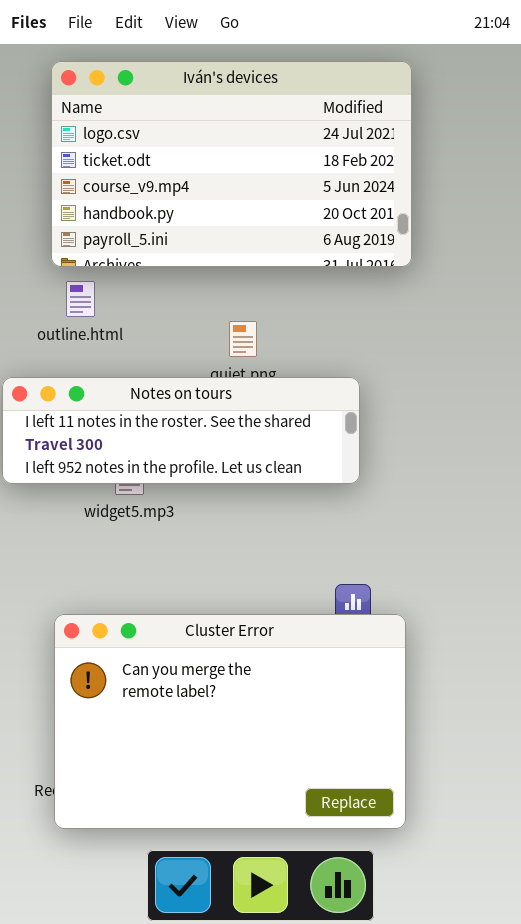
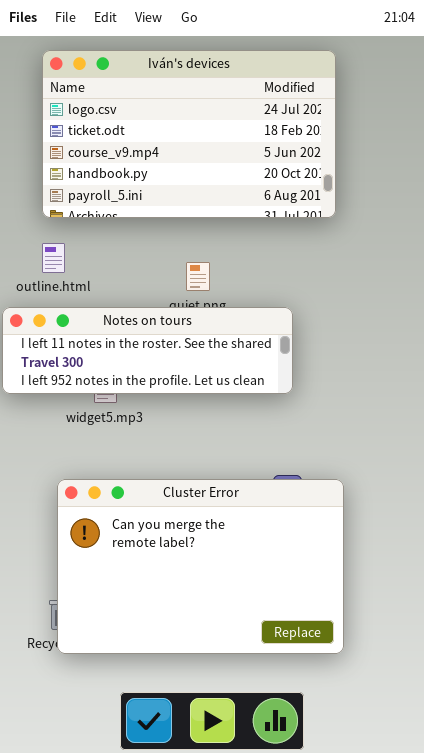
outline.html: [66,281,95,317] -> [42,243,65,273], moved
Cluster Error: [54,614,406,829] -> [57,479,344,654], moved

